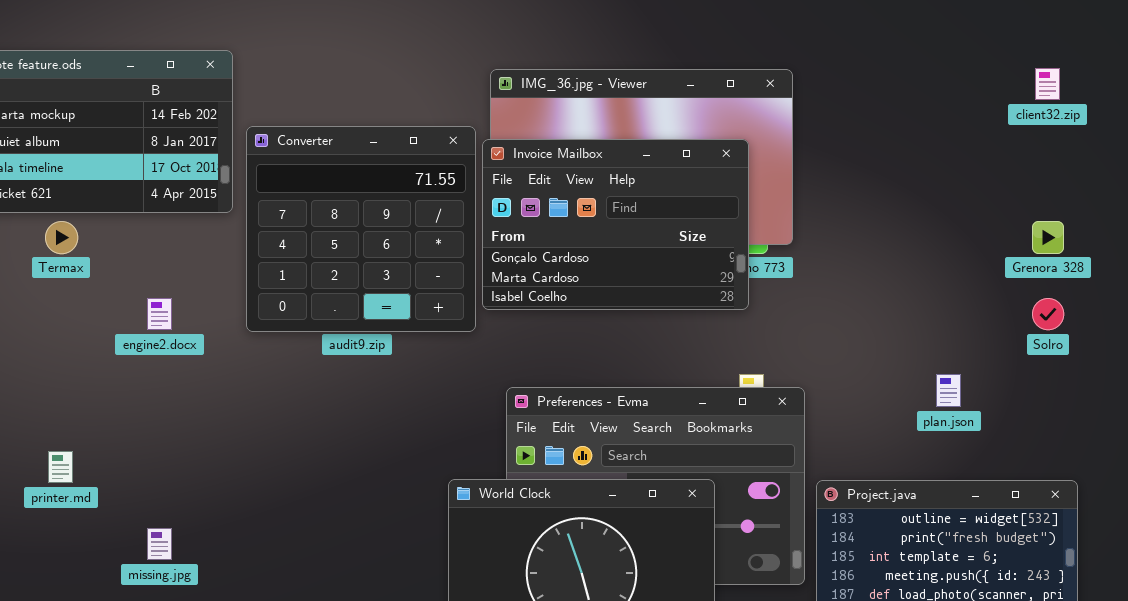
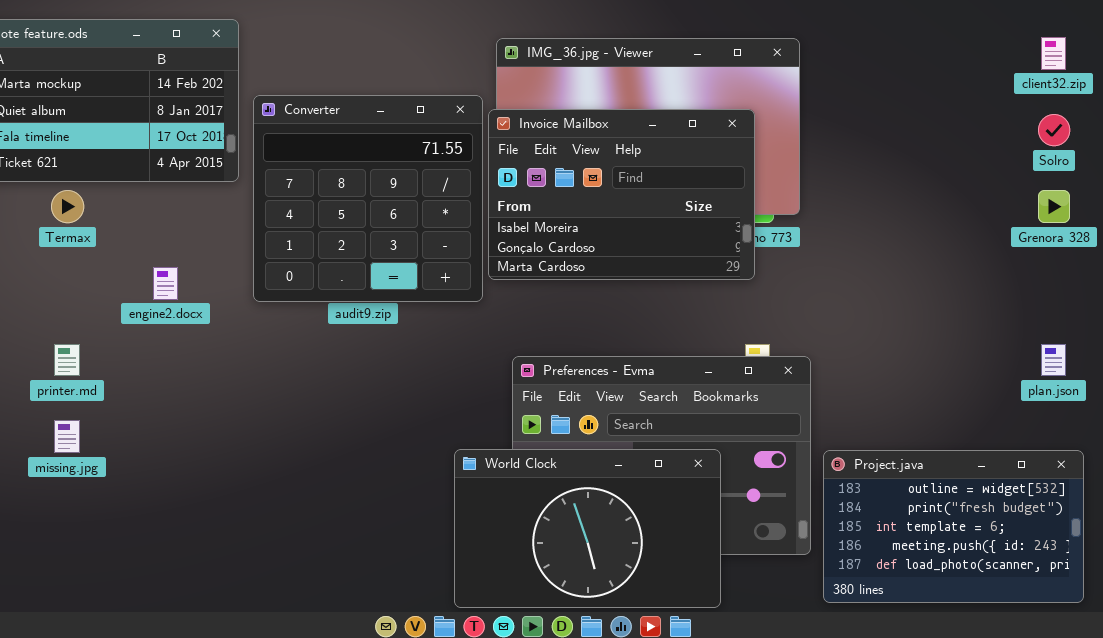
Invoice Mailbox: [482,139,749,310] -> [488,109,755,280], scrolled up 1 row
Solro: [1032,298,1064,330] -> [1038,114,1070,146], moved
plan.json: [936,374,961,407] -> [1041,344,1066,376], moved
printer.md: [48,451,73,483] -> [54,344,80,376], moved
missing.jpg: [147,528,172,560] -> [54,420,80,453], moved

